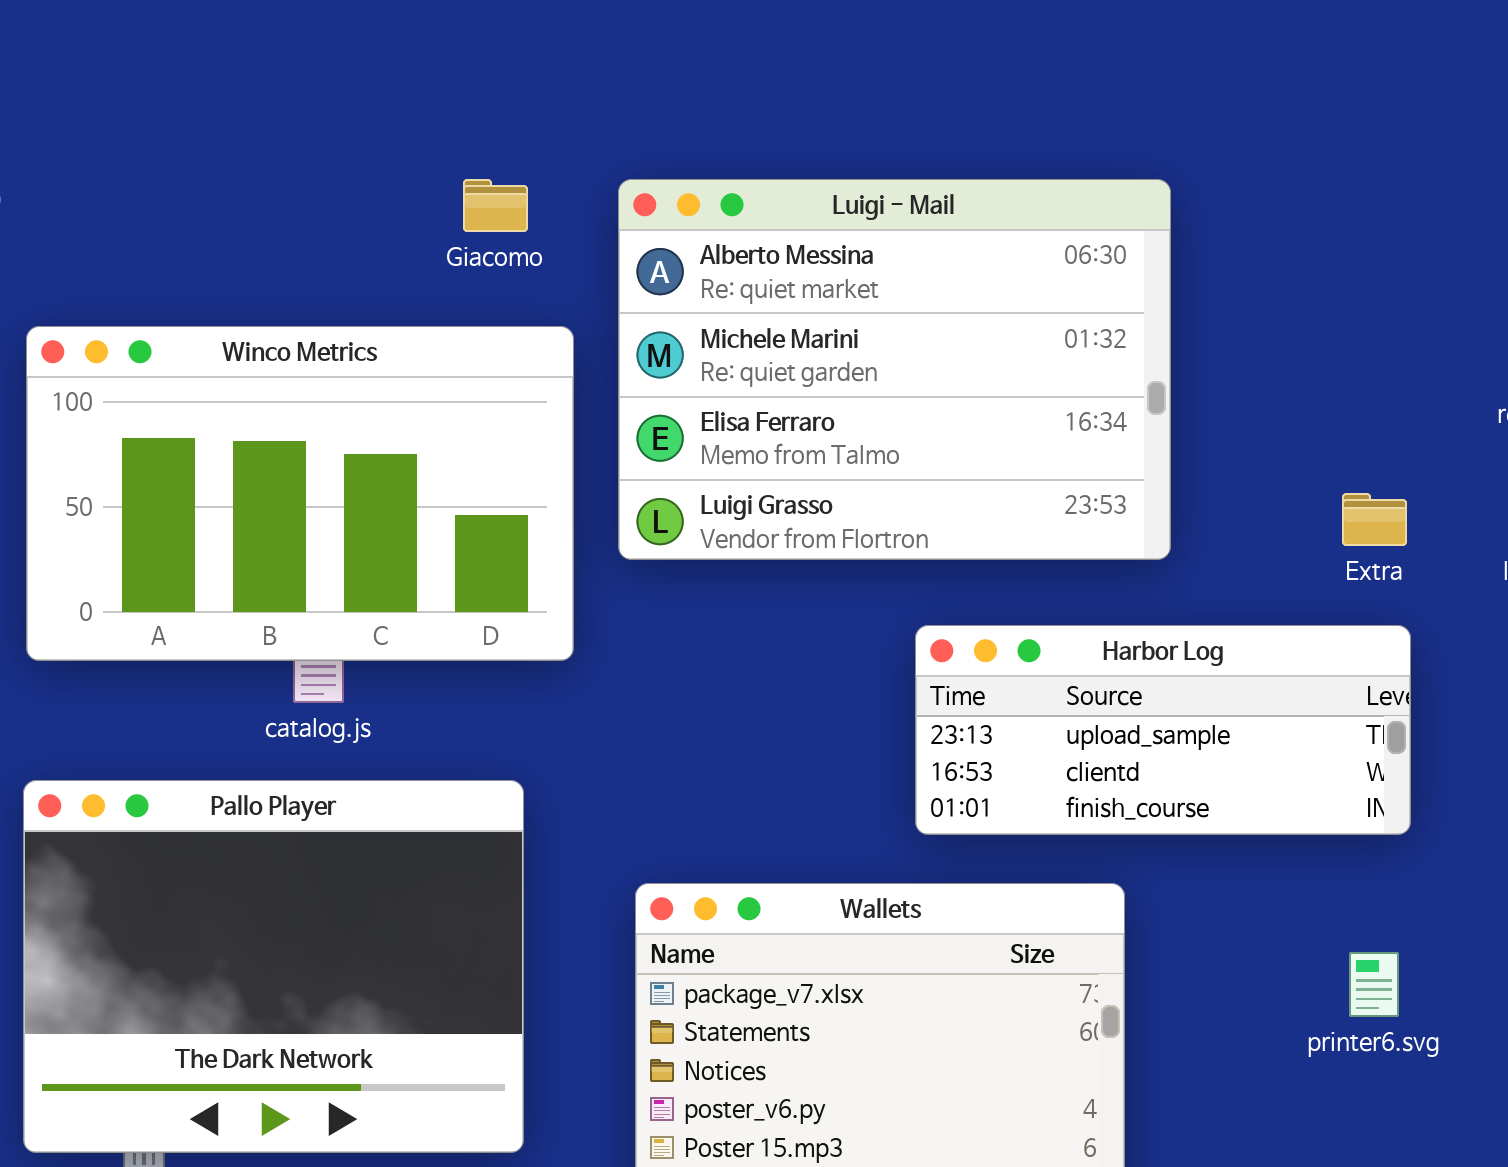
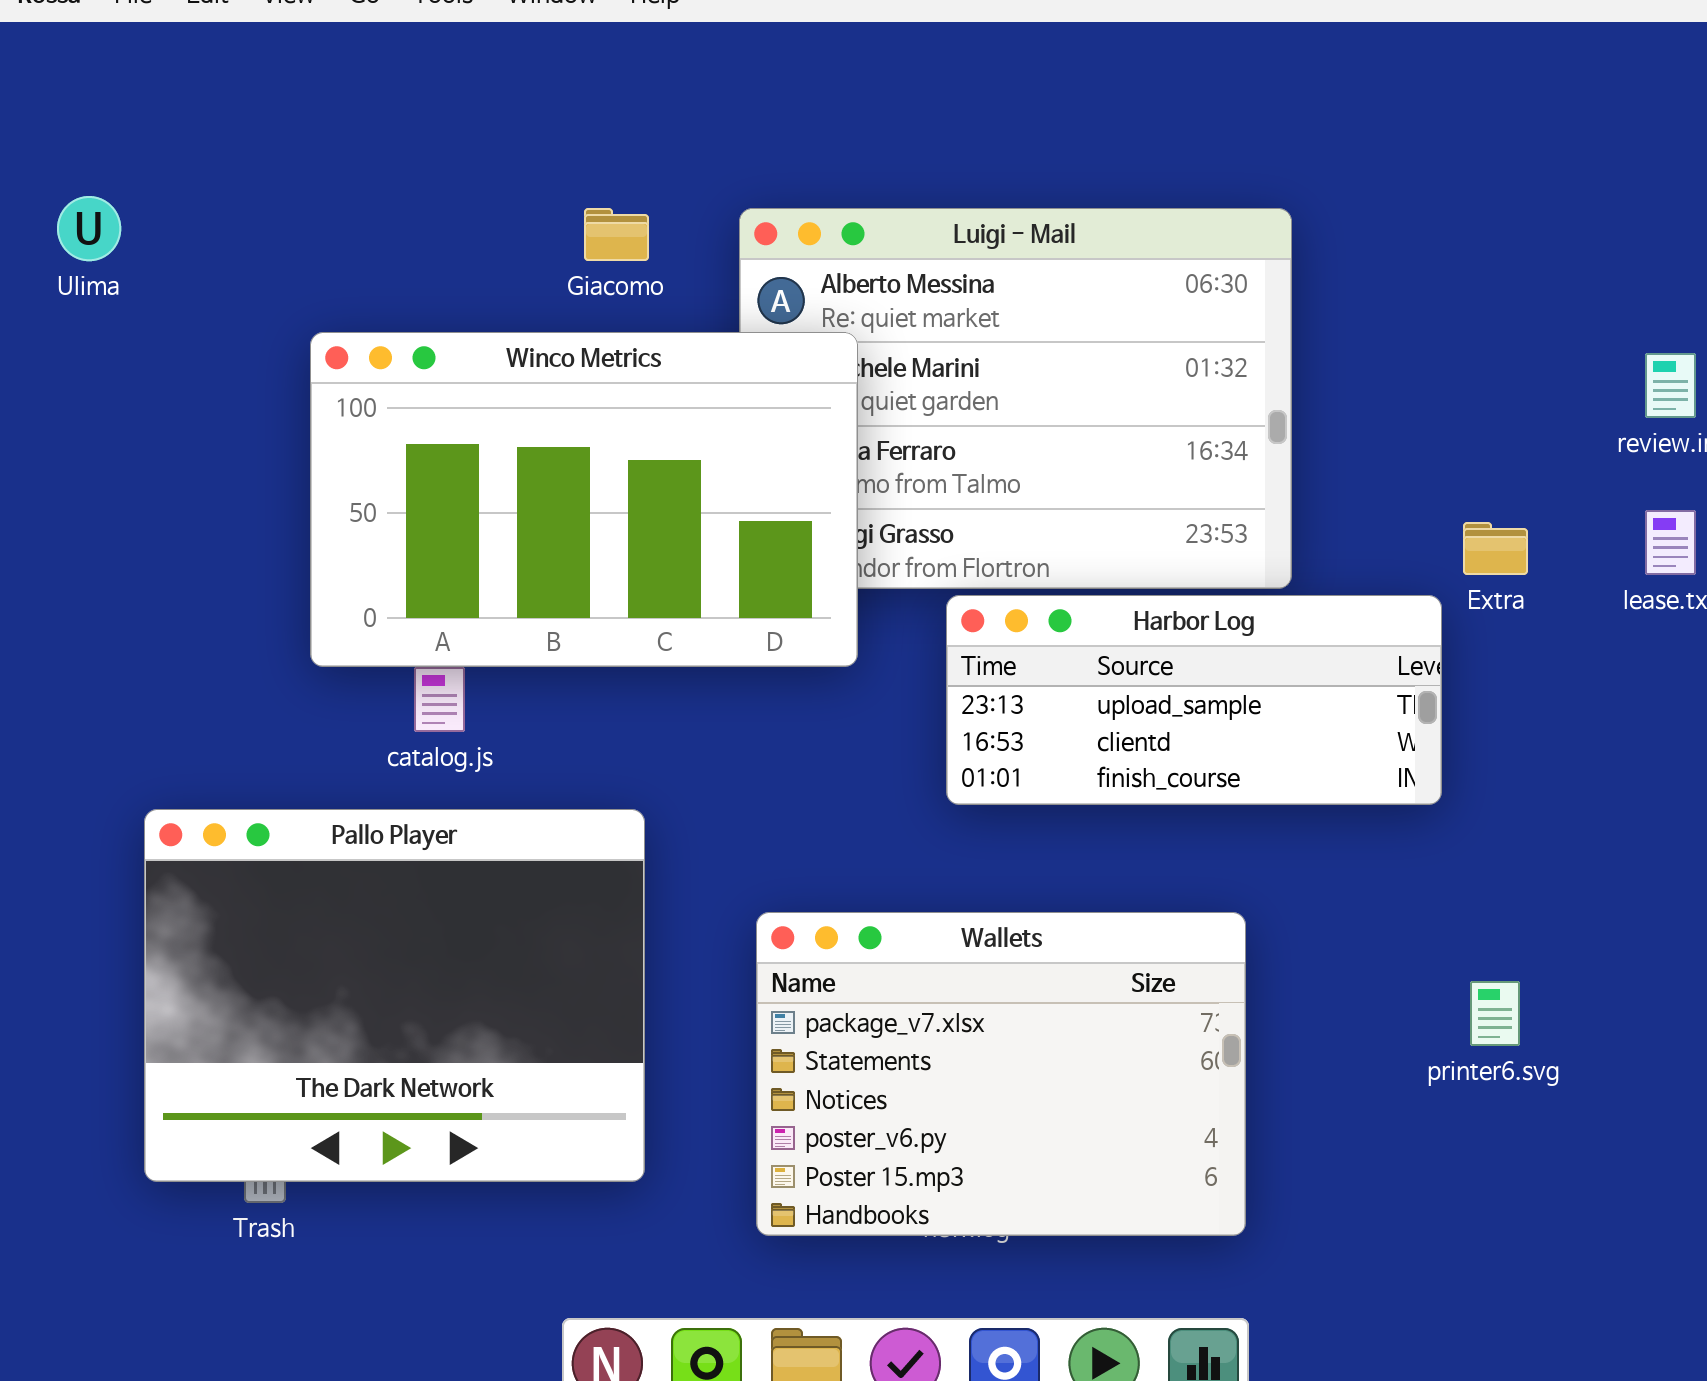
Winco Metrics: [26,326,574,661] -> [310,332,858,667], moved
Harbor Log: [915,625,1411,835] -> [946,595,1442,805], moved

